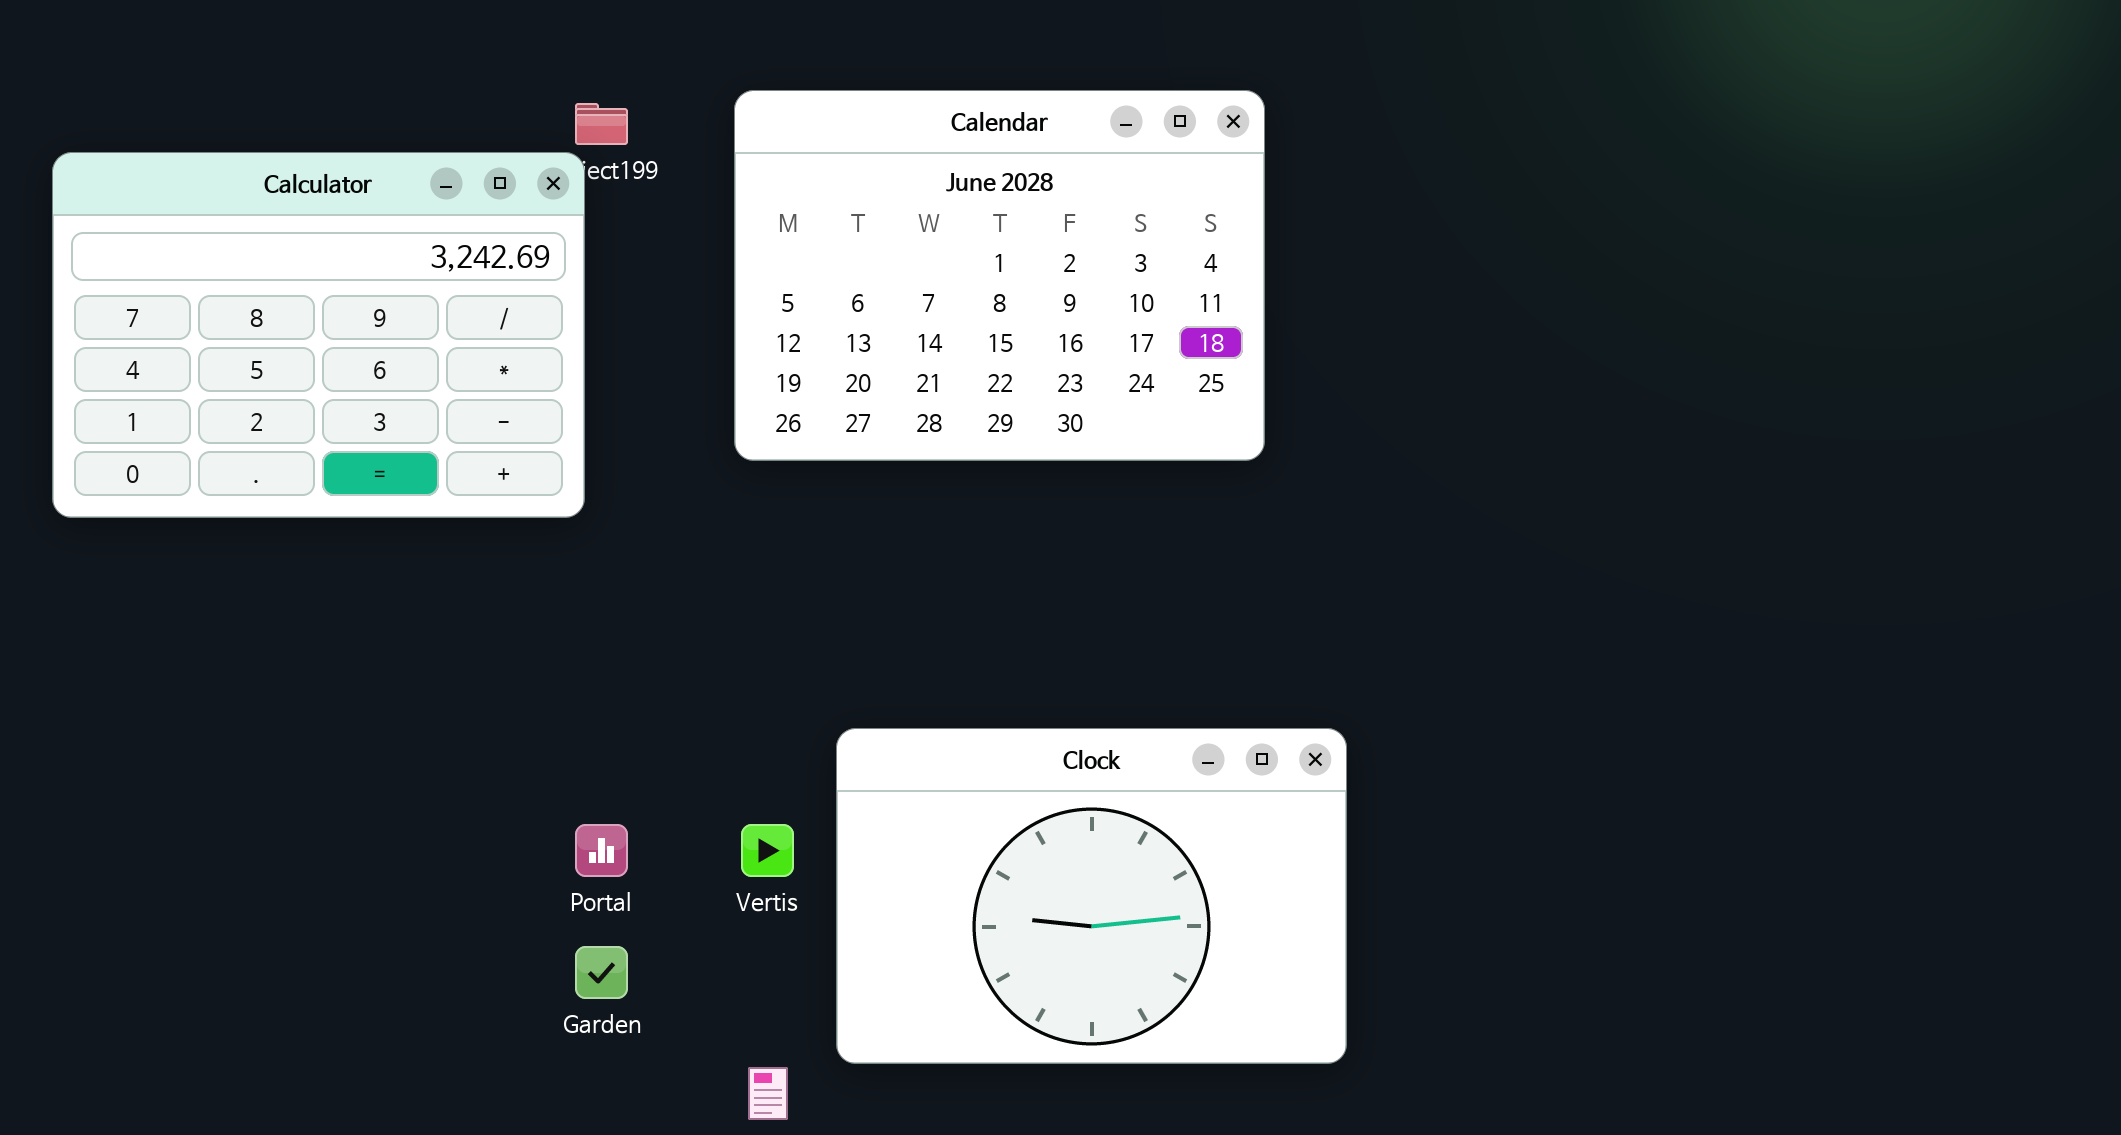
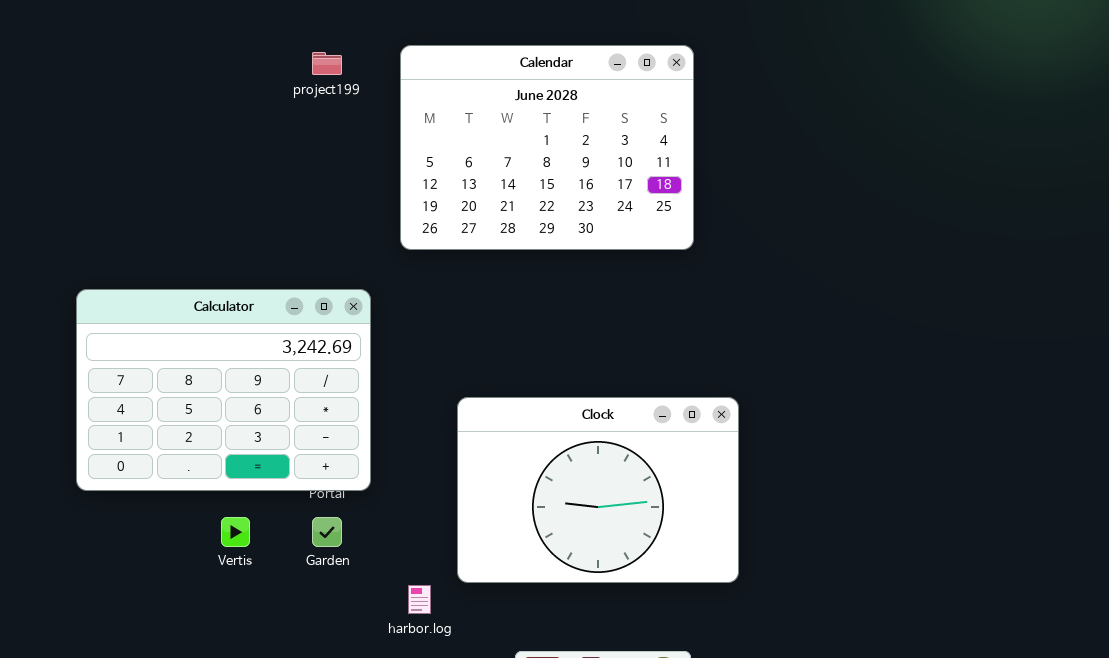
Calculator: [52,152,585,518] -> [76,289,371,491], moved
Vertis: [741,824,794,877] -> [221,517,250,547], moved

